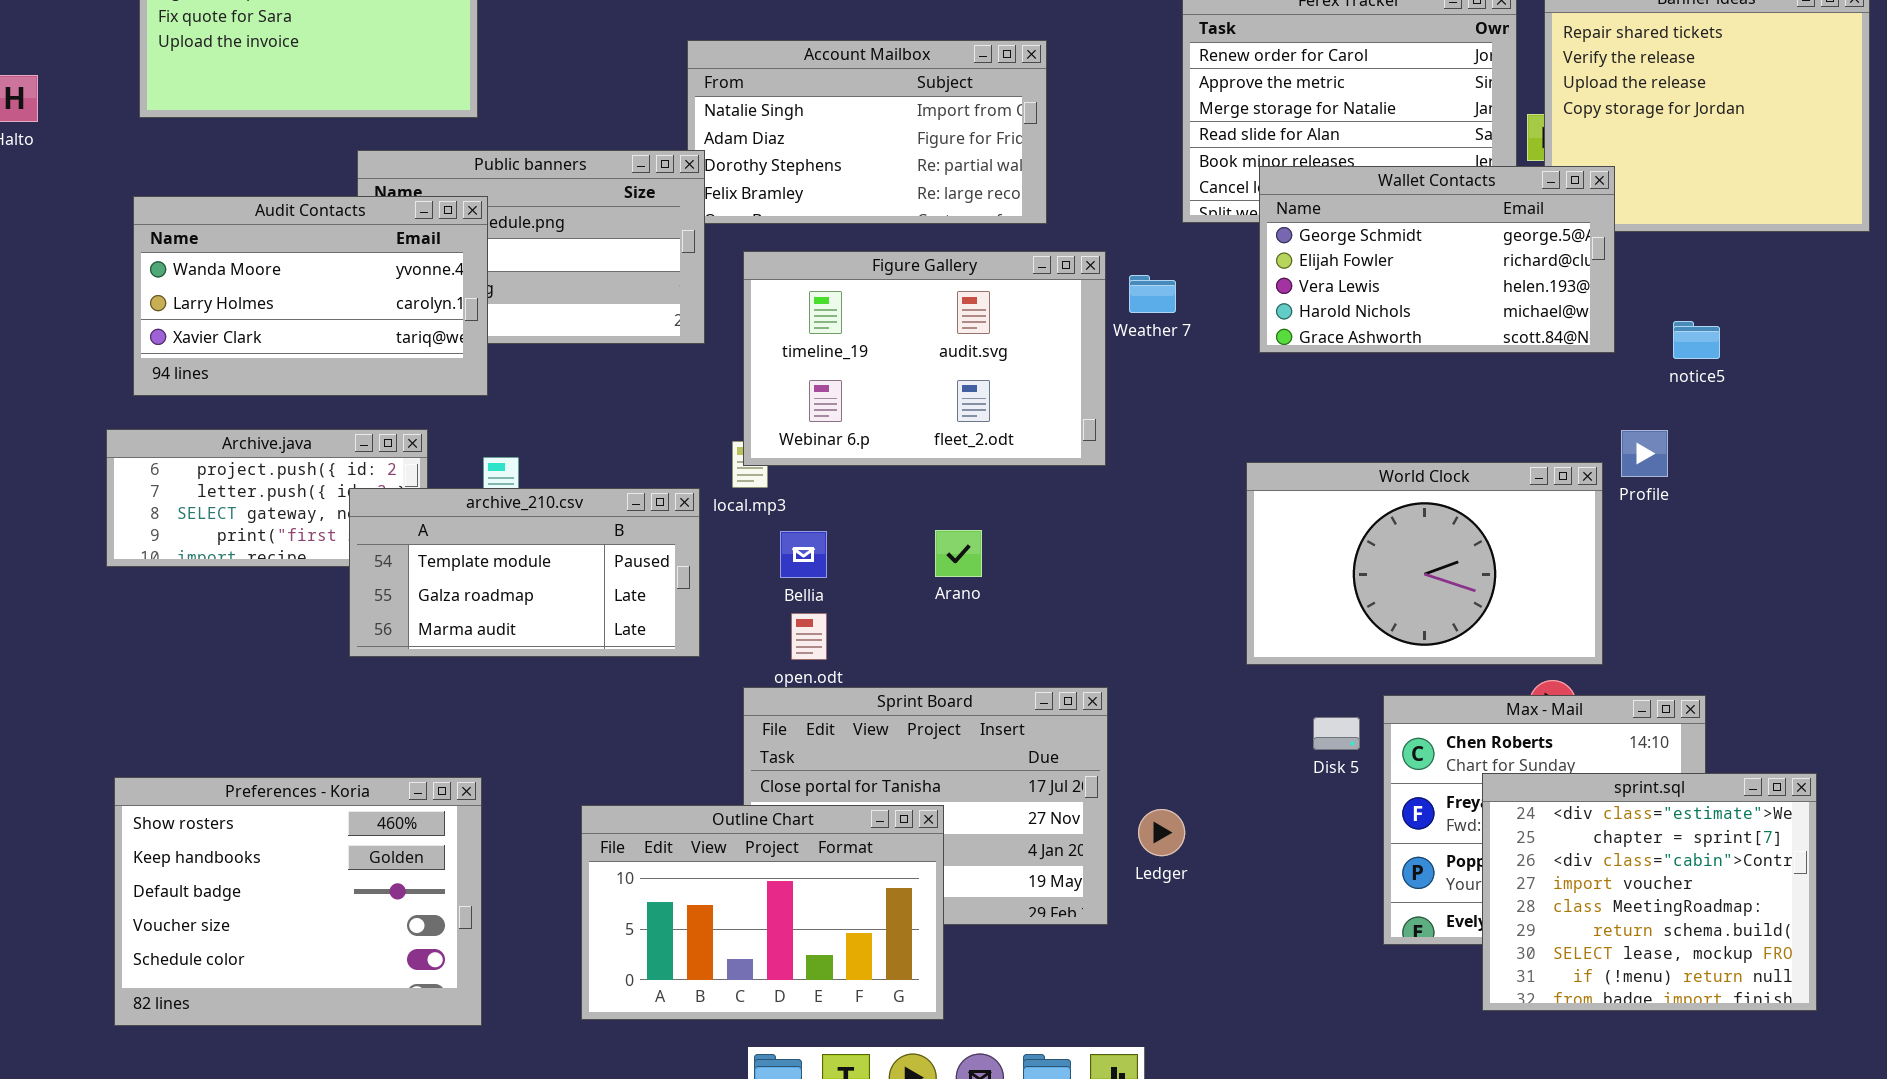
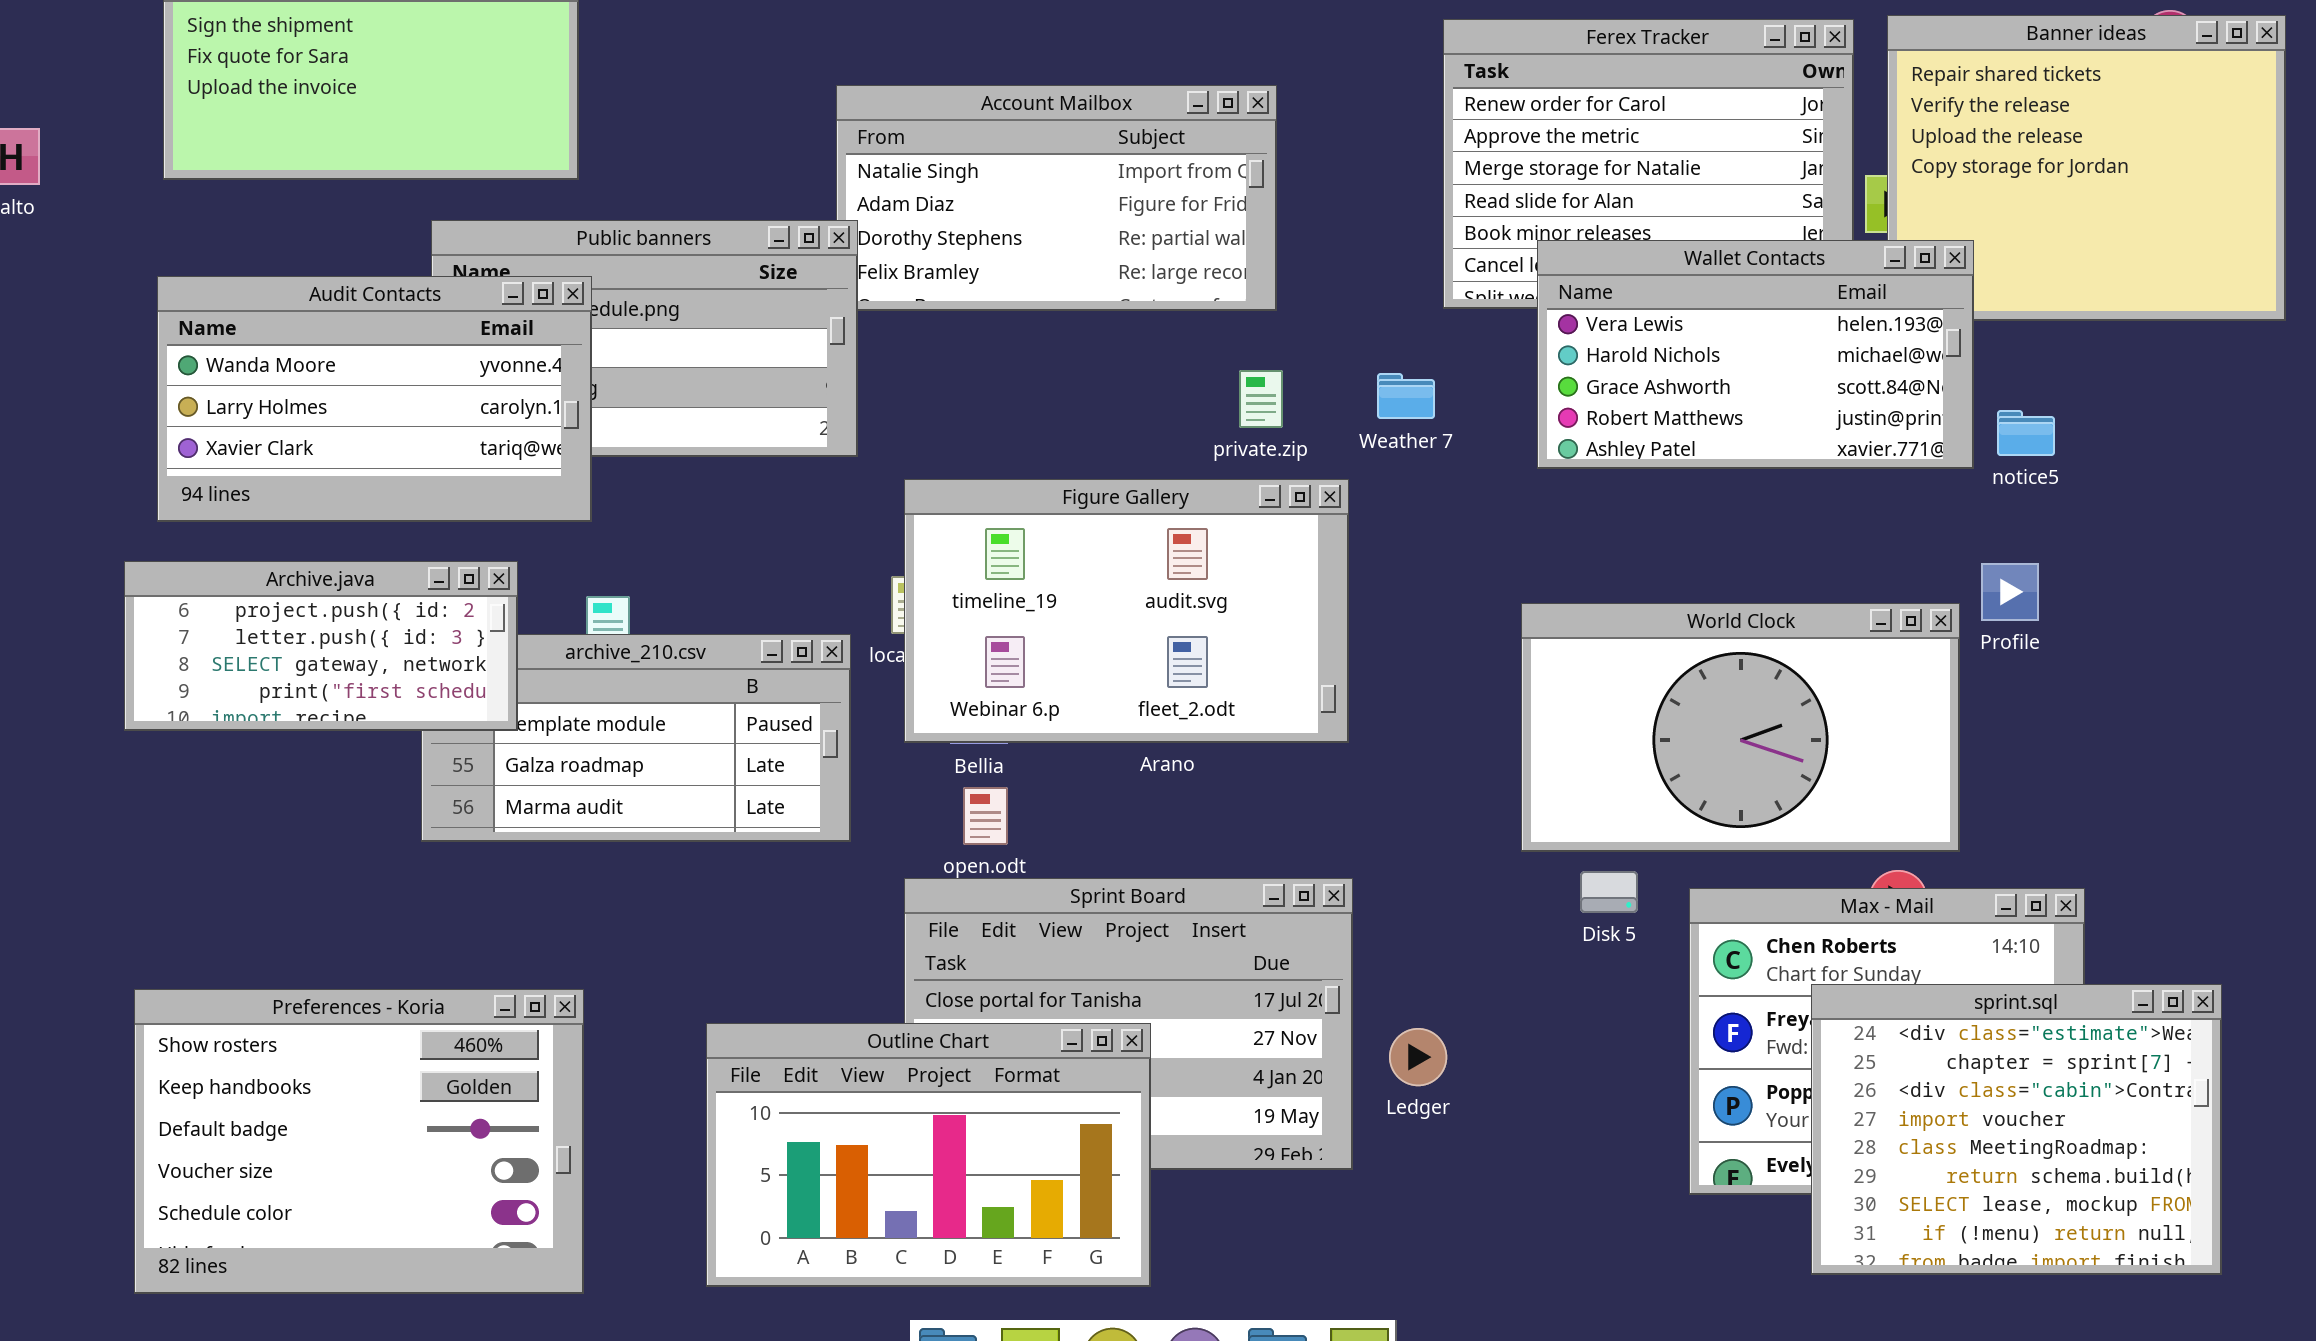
Wallet Contacts: [1259,166,1615,353] -> [1537,240,1974,469], scrolled down 2 rows
Figure Gallery: [743,251,1106,466] -> [904,479,1349,743], moved
notice5: [1673,321,1720,359] -> [1997,410,2055,456], moved
Archive.java: [106,429,428,567] -> [124,561,518,731], raised
Disk 5: [1313,717,1360,750] -> [1580,871,1638,913], moved

